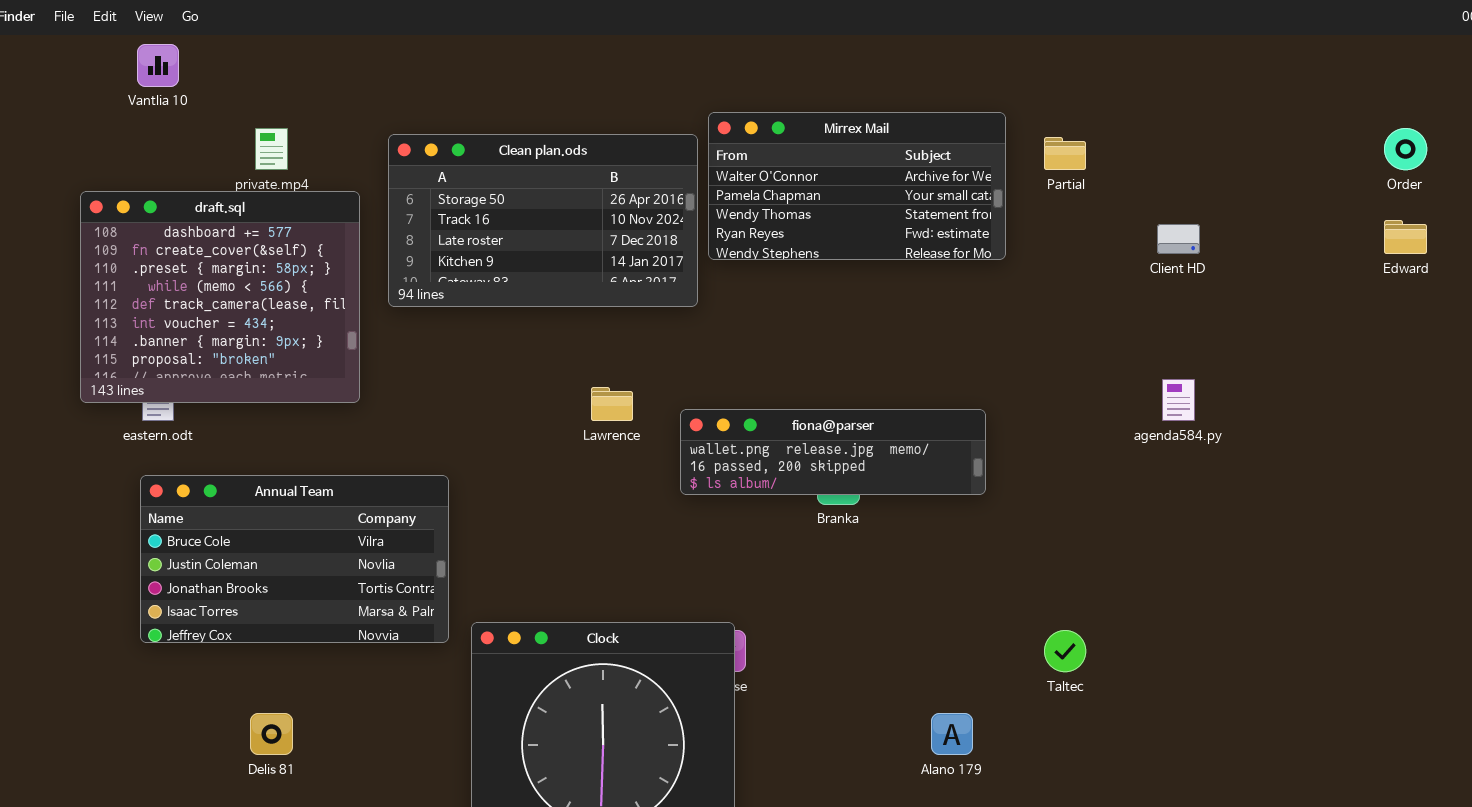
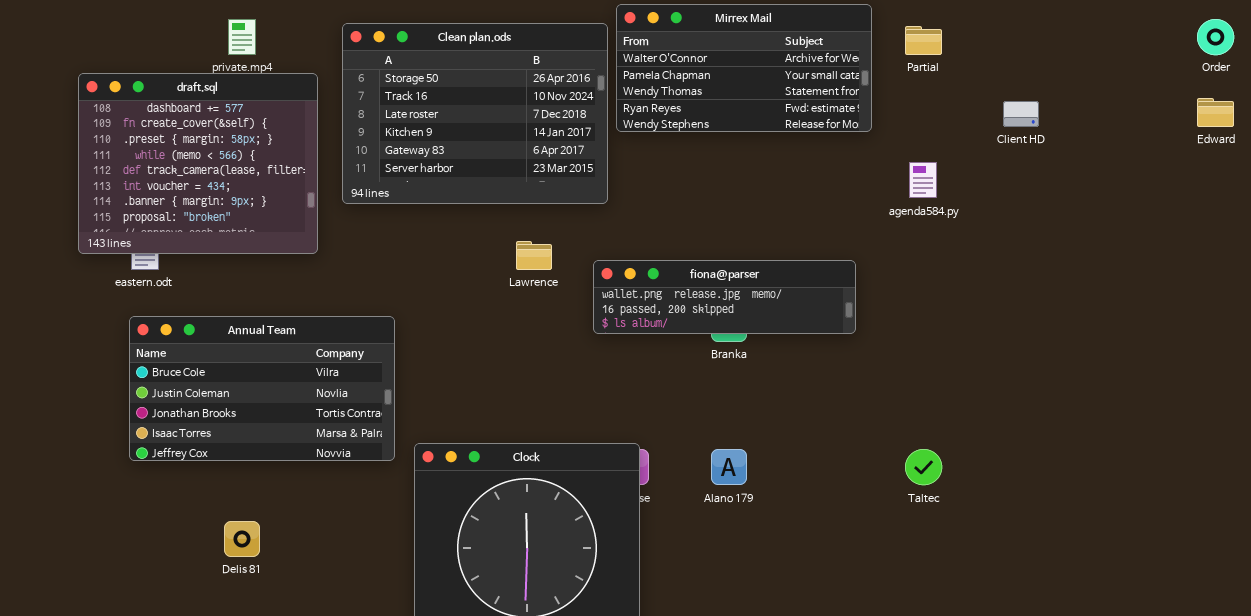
Clean plan.ods: [388,134,698,307] -> [342,23,608,204], resized
agenda584.py: [1162,379,1195,421] -> [909,162,937,198], moved
Alano 179: [931,713,973,755] -> [711,449,747,485], moved

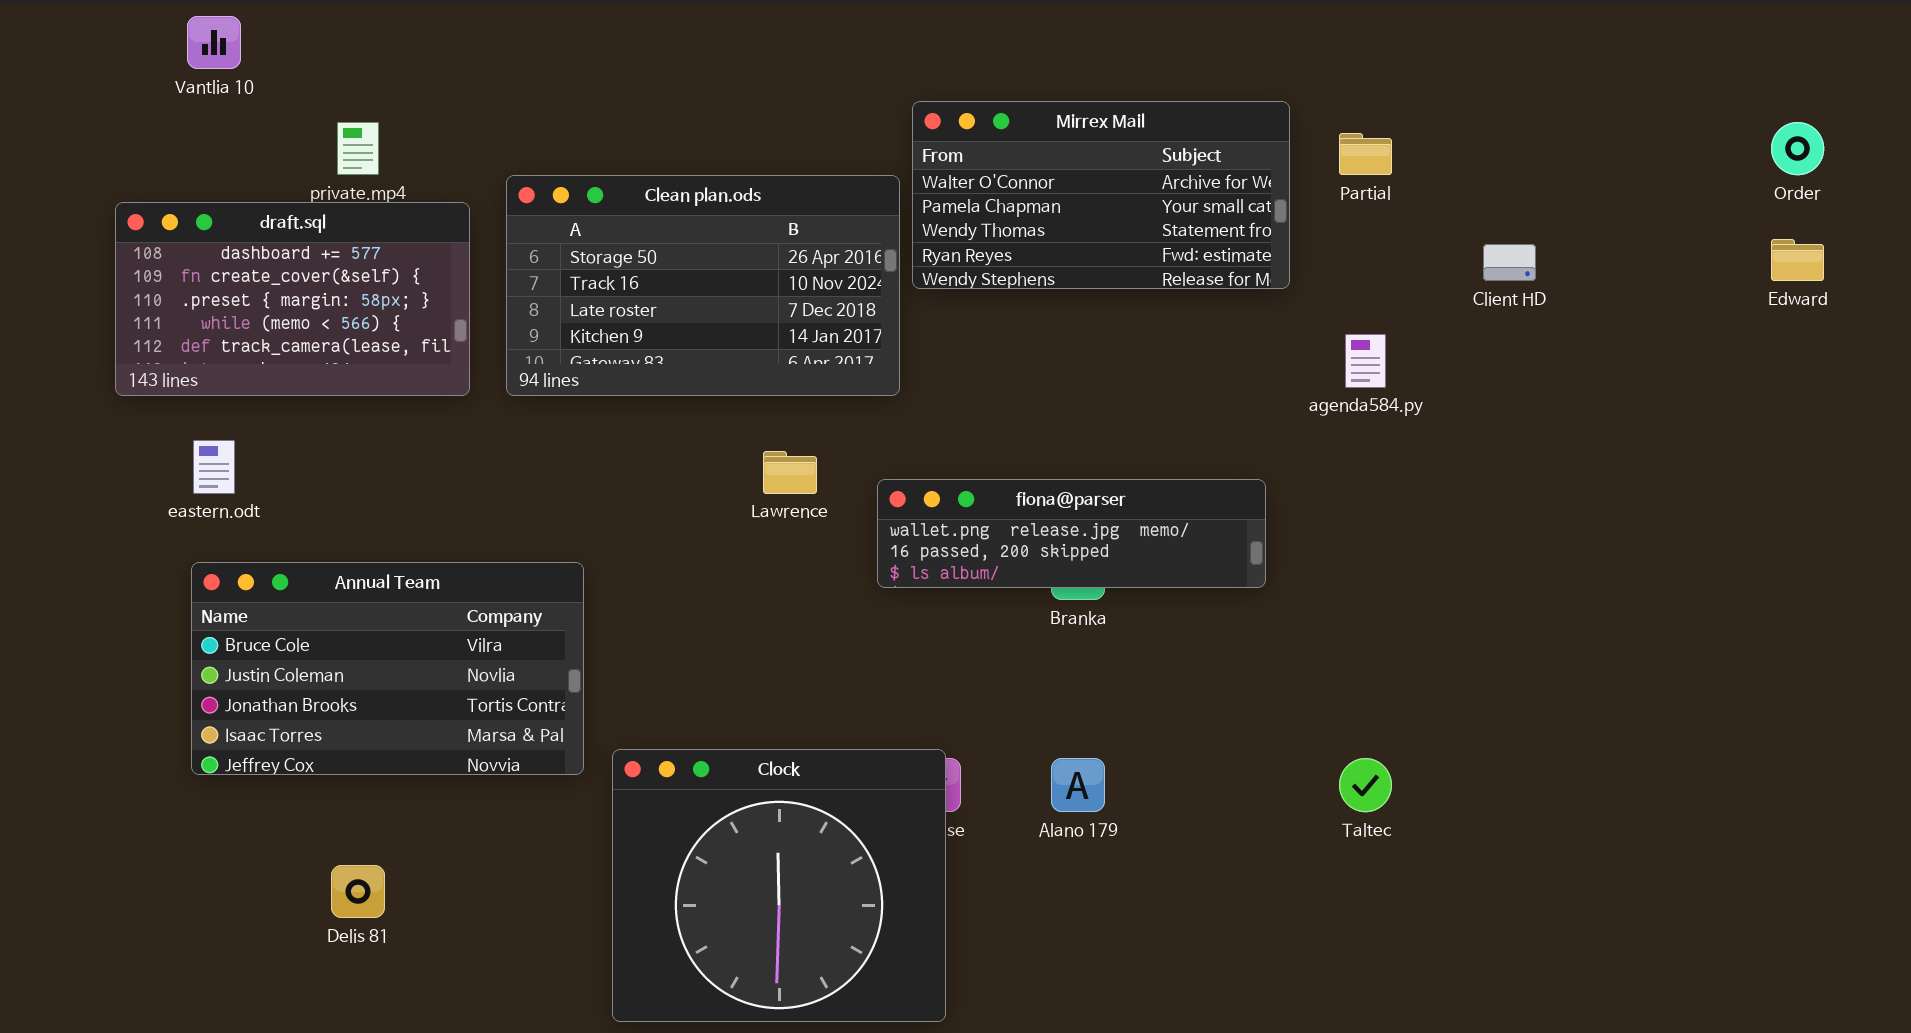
Clean plan.ods: [342,23,608,204] -> [506,175,900,396], resized
draft.sql: [78,73,318,254] -> [115,202,470,396], resized

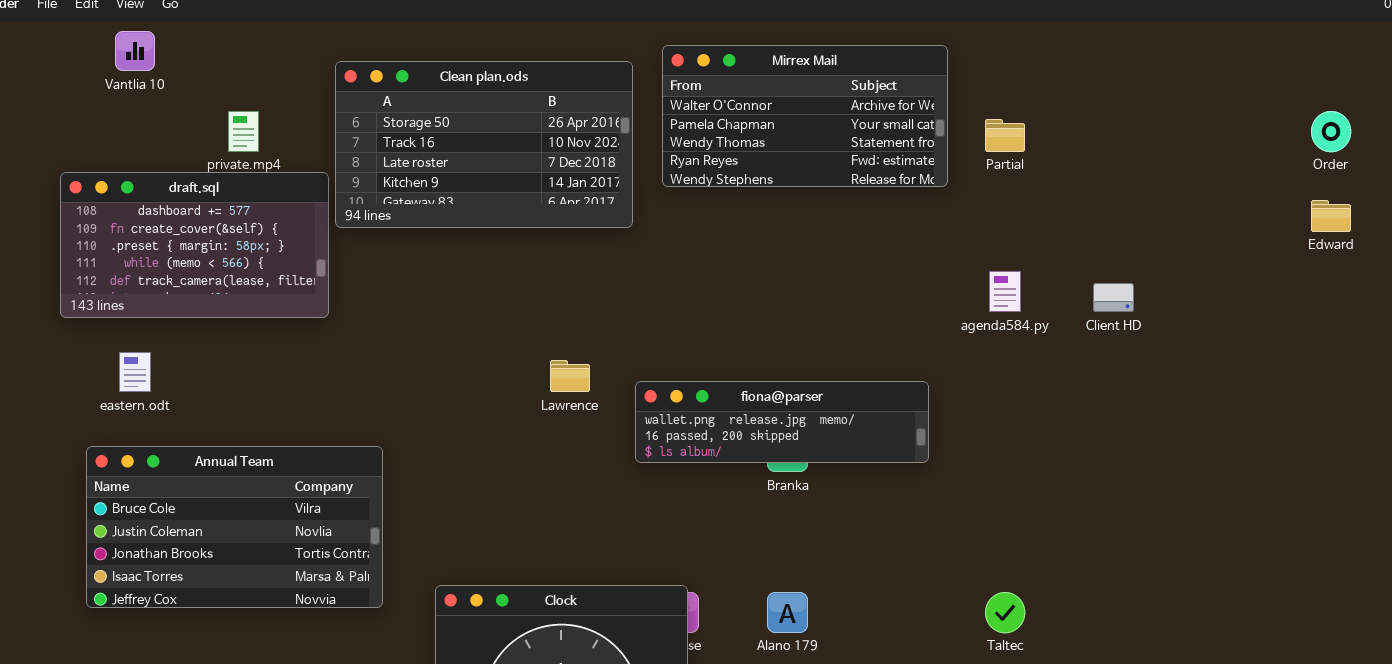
Mirrex Mail: [912,101,1290,289] -> [662,45,948,187], moved
Clean plan.ods: [506,175,900,396] -> [335,61,633,228], moved
Client HD: [1483,244,1536,281] -> [1093,283,1134,312], moved
Annual Team: [191,562,584,775] -> [86,446,383,608], moved

